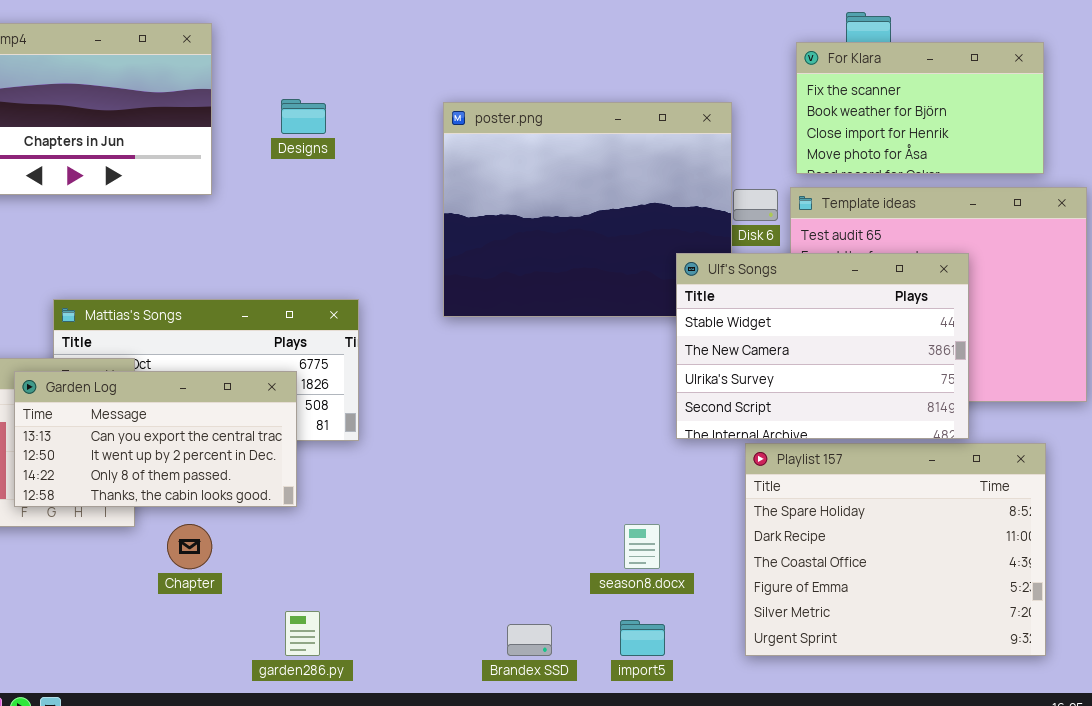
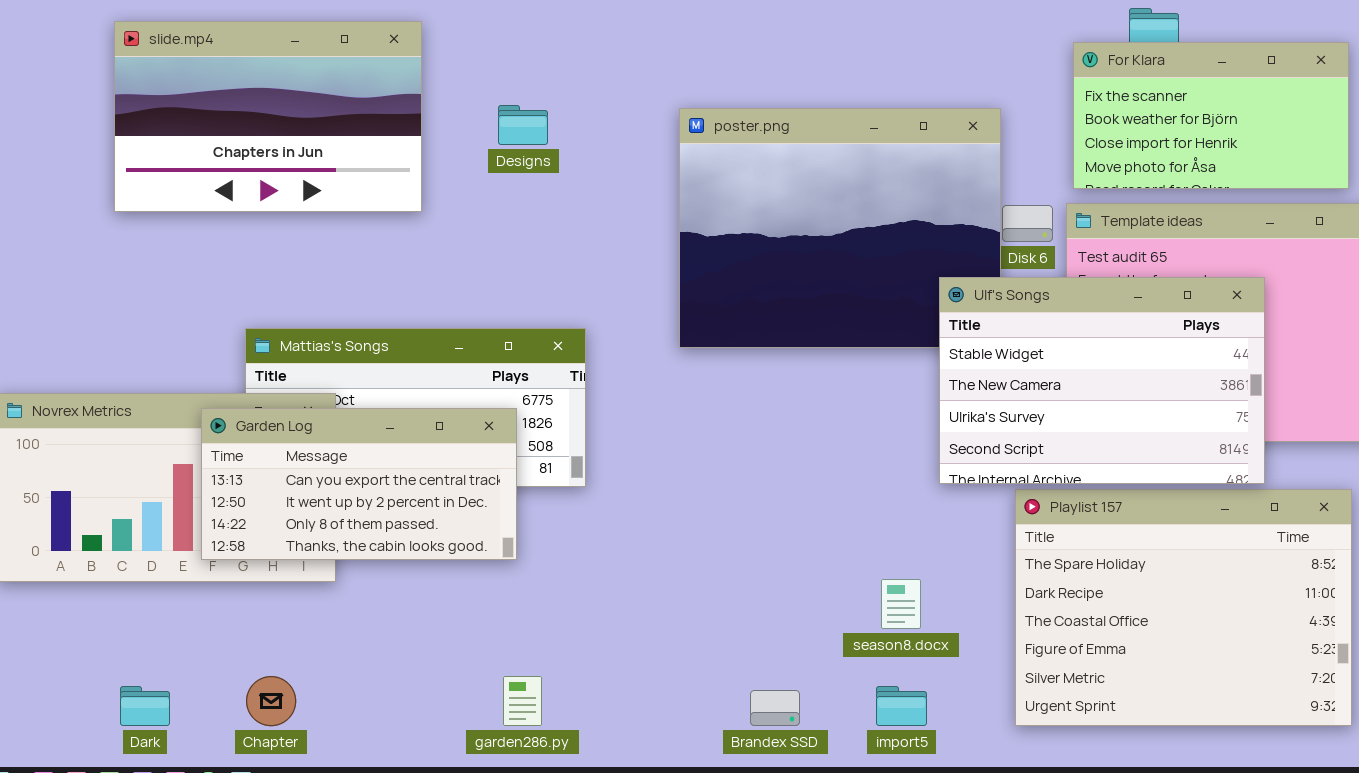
Chapter: [167,524,212,569] -> [246,676,296,726], moved

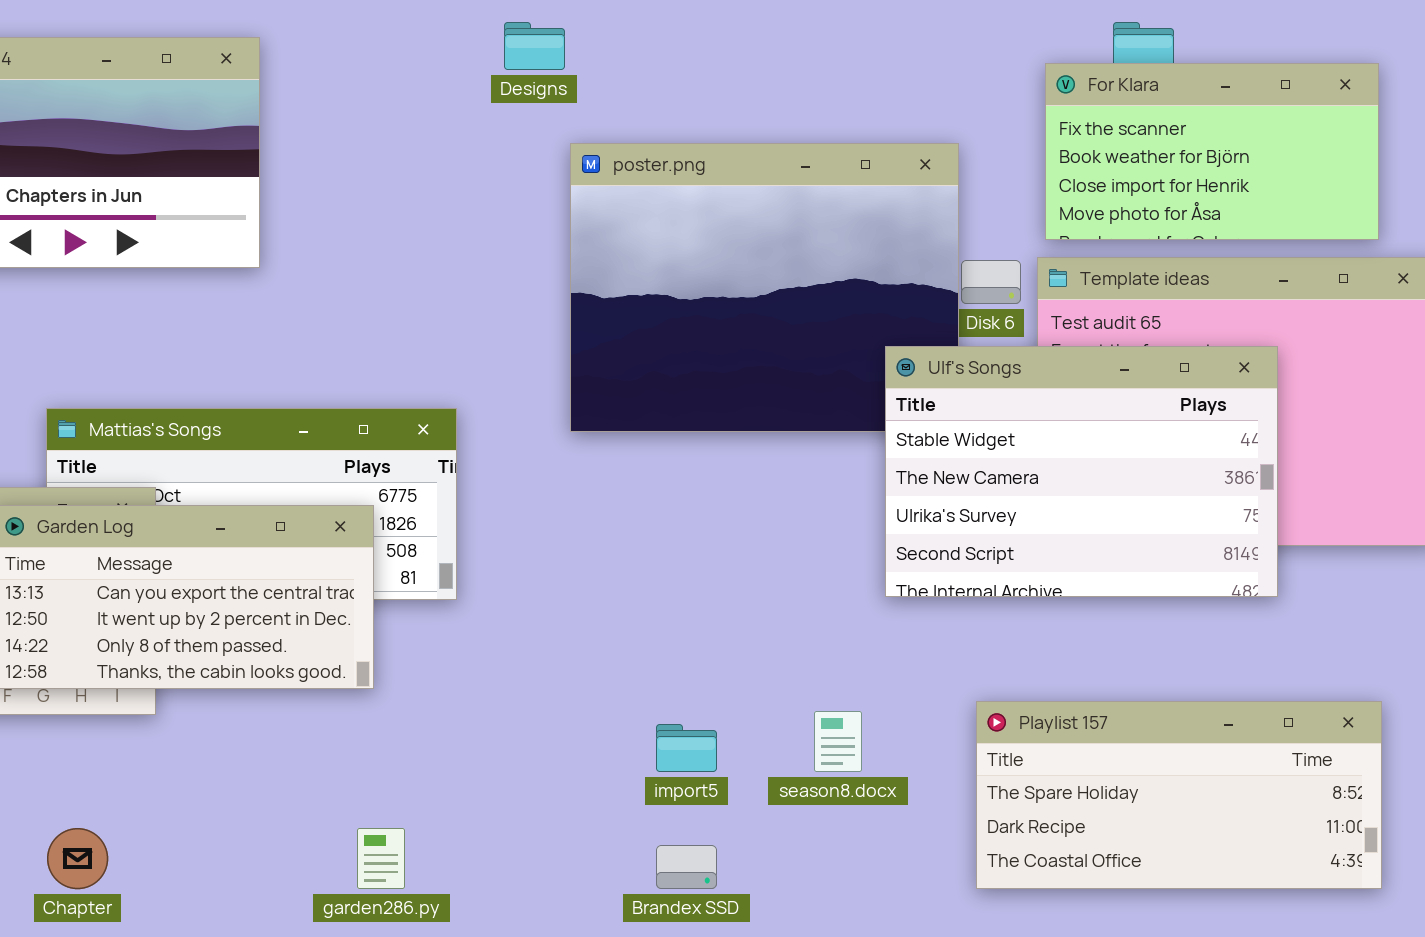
Designs: [498,105,548,145] -> [504,22,565,70], moved
Playlist 157: [1015,489,1352,726] -> [976,701,1382,889], resized
import5: [876,686,927,726] -> [656,724,717,772], moved

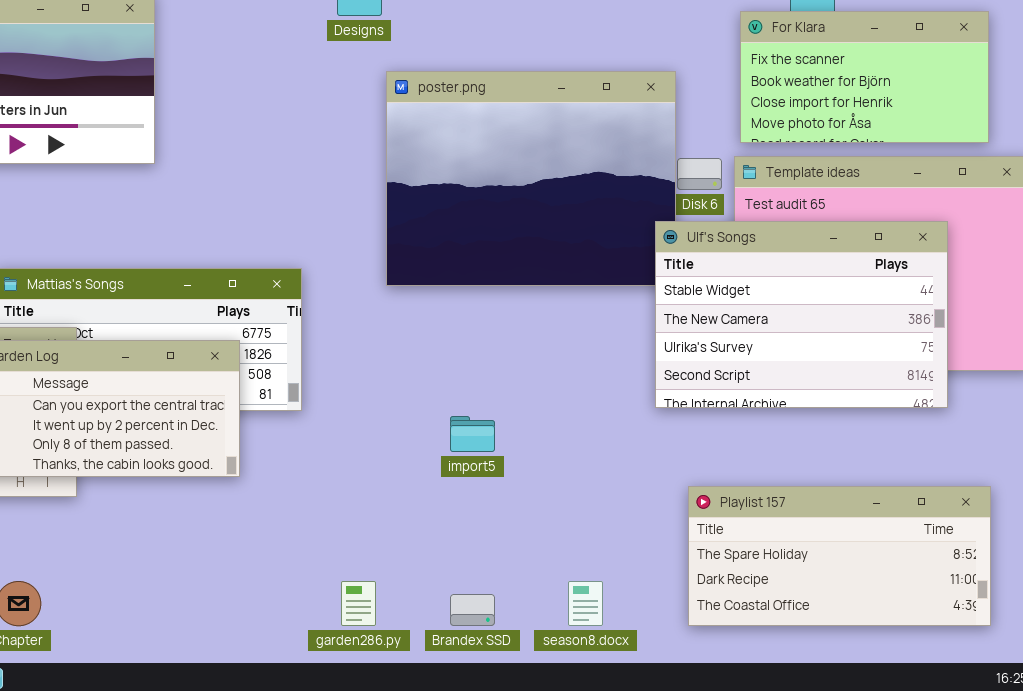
Ulf's Songs: [885,346,1278,597] -> [655,221,948,408], moved
season8.docx: [814,711,862,772] -> [568,581,603,626], moved
import5: [656,724,717,772] -> [450,416,495,452], moved
garden286.py: [357,828,405,889] -> [341,581,376,626], moved

